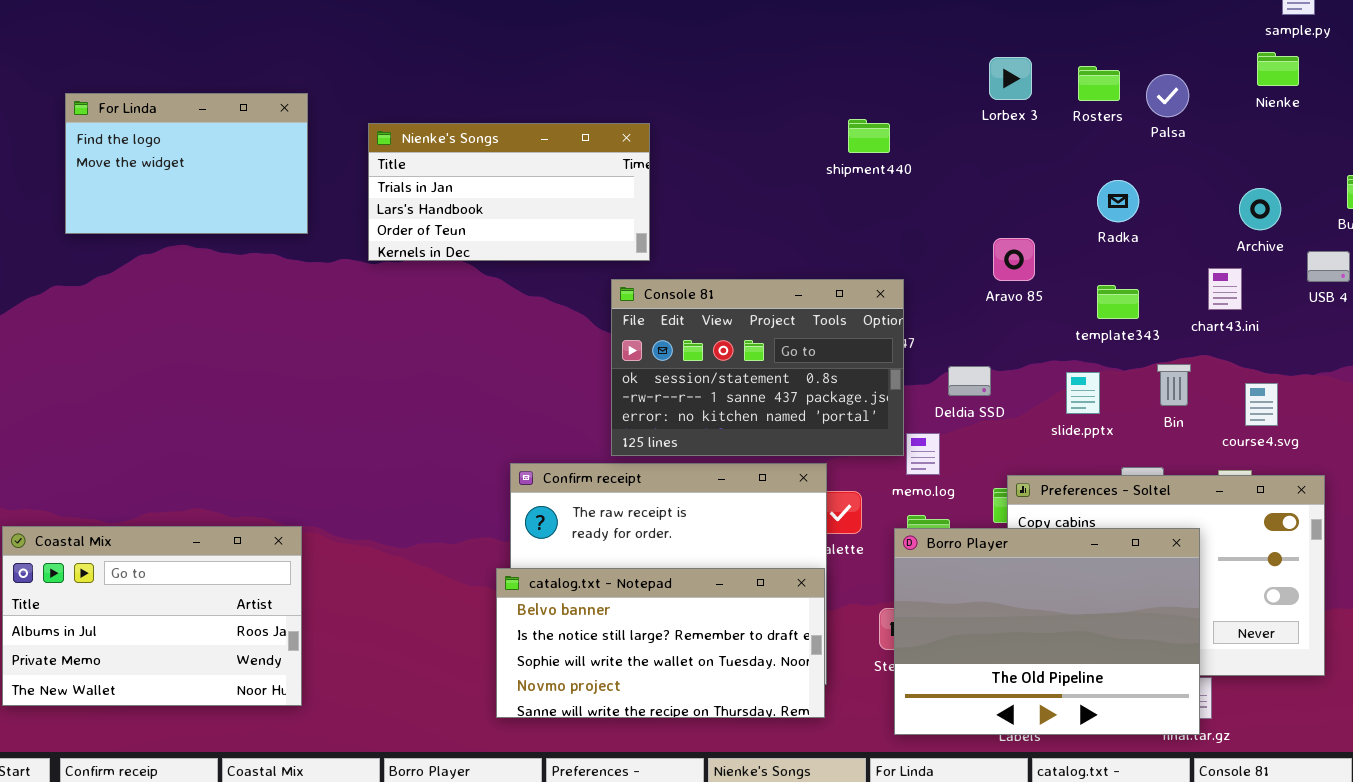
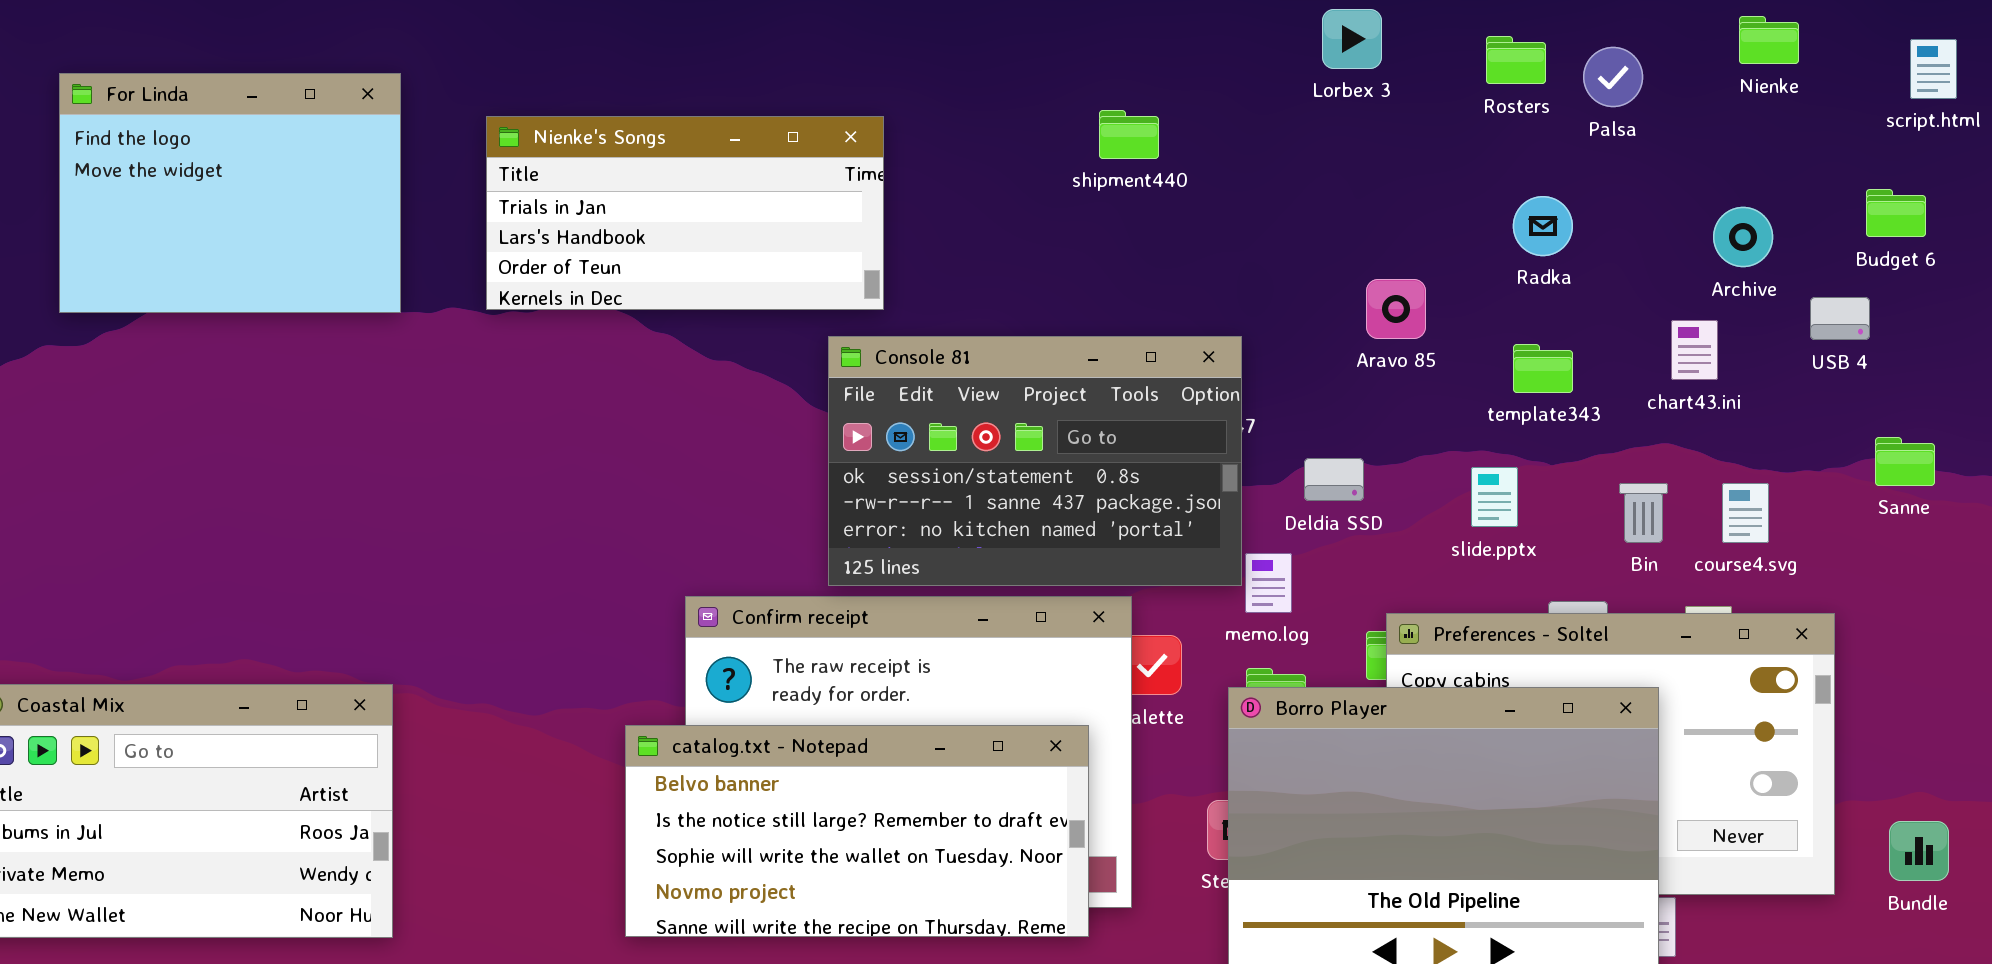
Lorbex 3: [989,57,1032,100] -> [1322,9,1382,69], moved
For Linda: [65,93,308,234] -> [59,73,401,313], resized
shipment440: [848,119,890,153] -> [1099,110,1159,159], moved
Bin: [1157,364,1191,406] -> [1619,483,1668,543], moved
catalog.txt - Notepad: [496,568,825,718] -> [625,725,1089,937], moved

